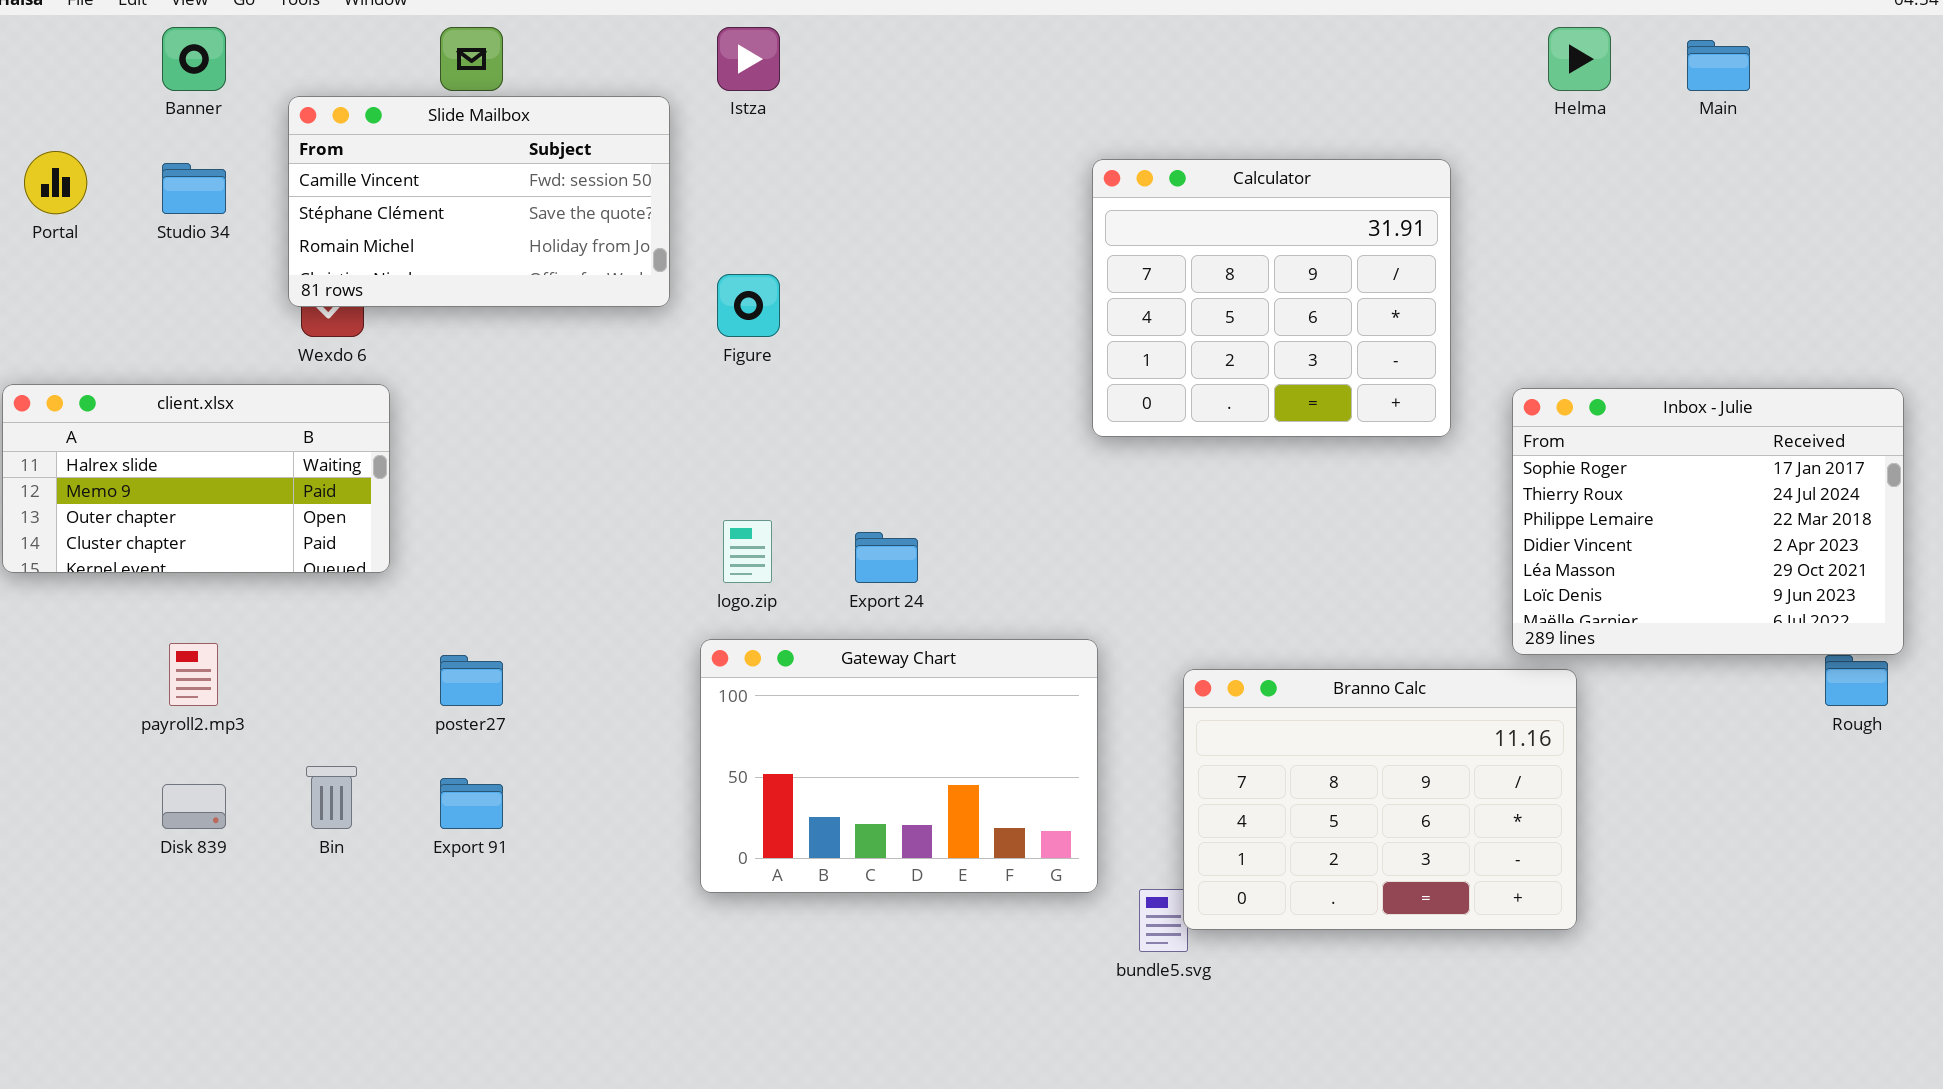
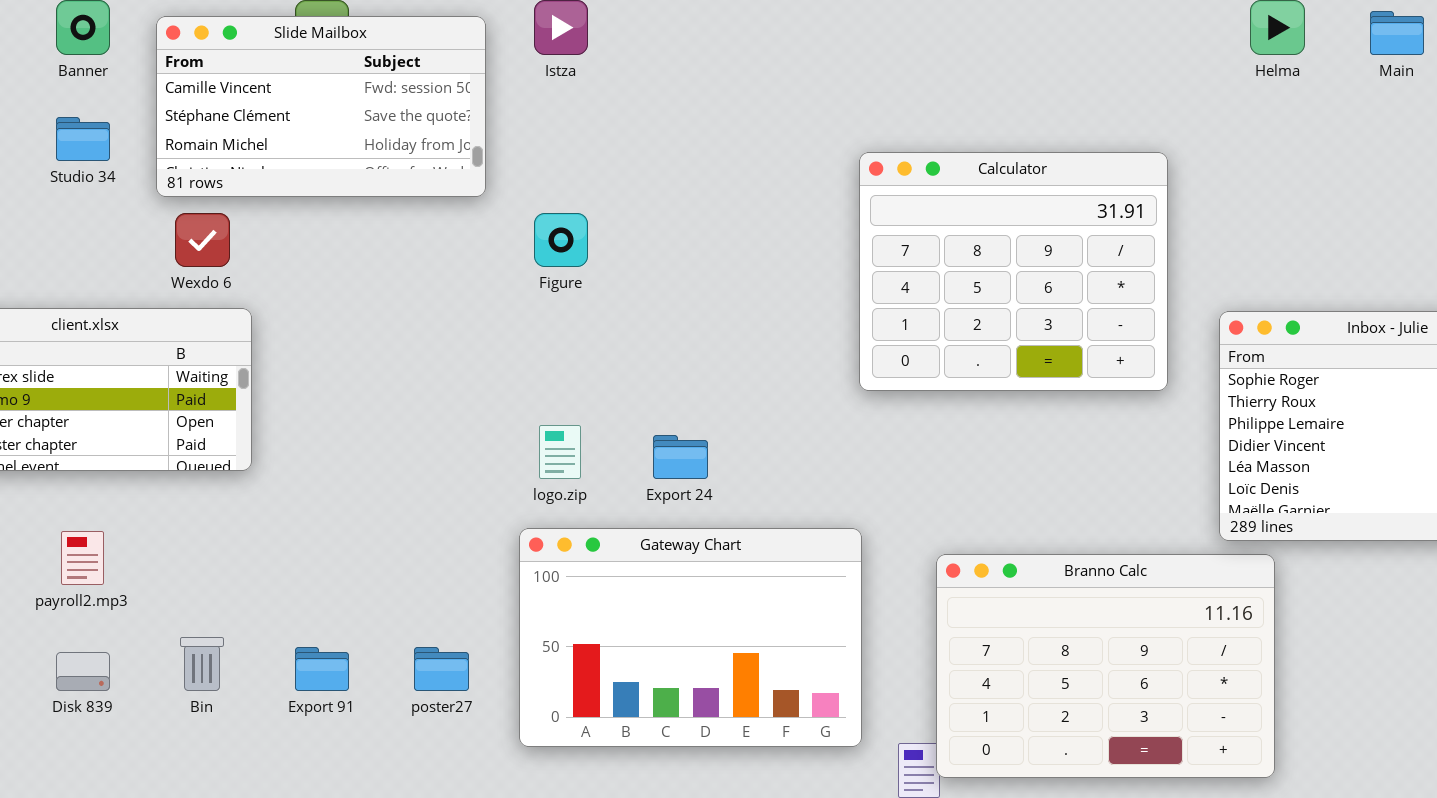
Slide Mailbox: [288,96,670,307] -> [156,16,486,197], moved
Calculator: [1092,159,1451,437] -> [859,152,1168,391], moved
poster27: [440,655,503,706] -> [414,647,469,691], moved

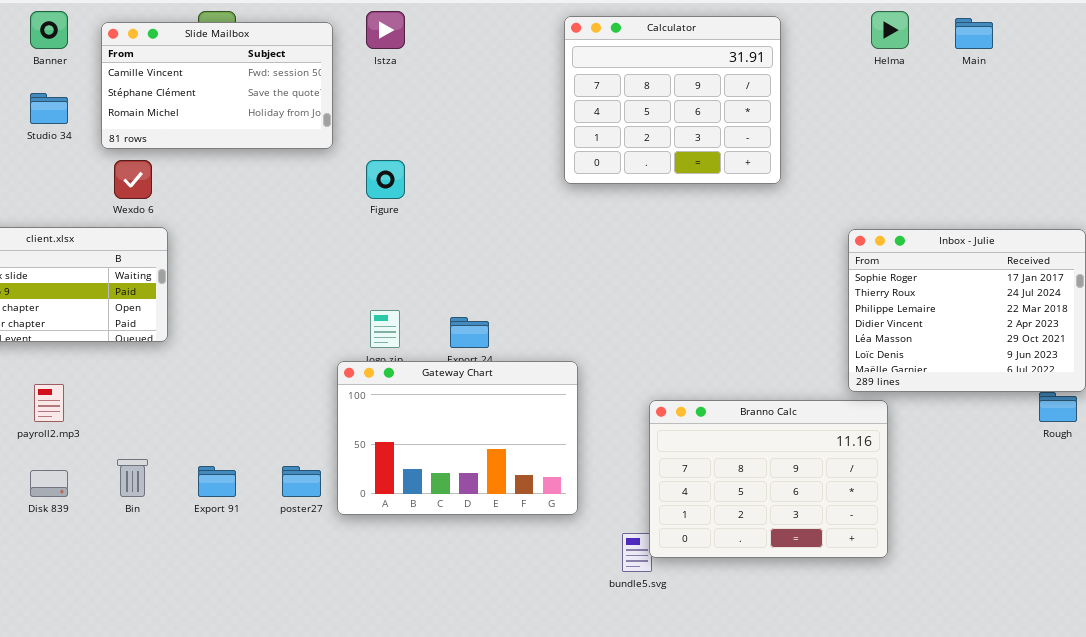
Calculator: [859,152,1168,391] -> [564,16,781,184], moved
Gateway Chart: [519,528,862,747] -> [337,361,578,515], moved

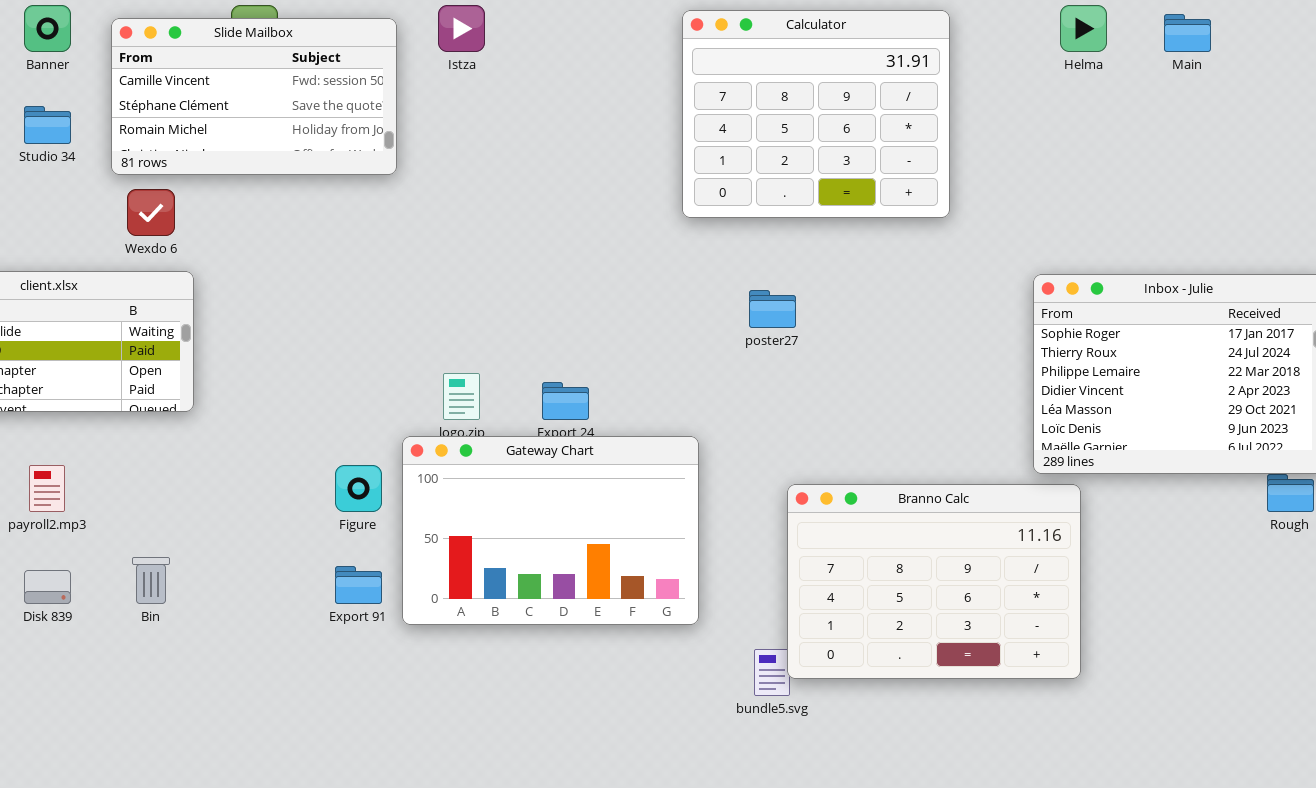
Figure: [366,160,405,199] -> [335,465,382,512], moved
Export 91: [198,466,236,497] -> [335,566,382,604], moved
poster27: [282,466,321,497] -> [749,290,796,328], moved

